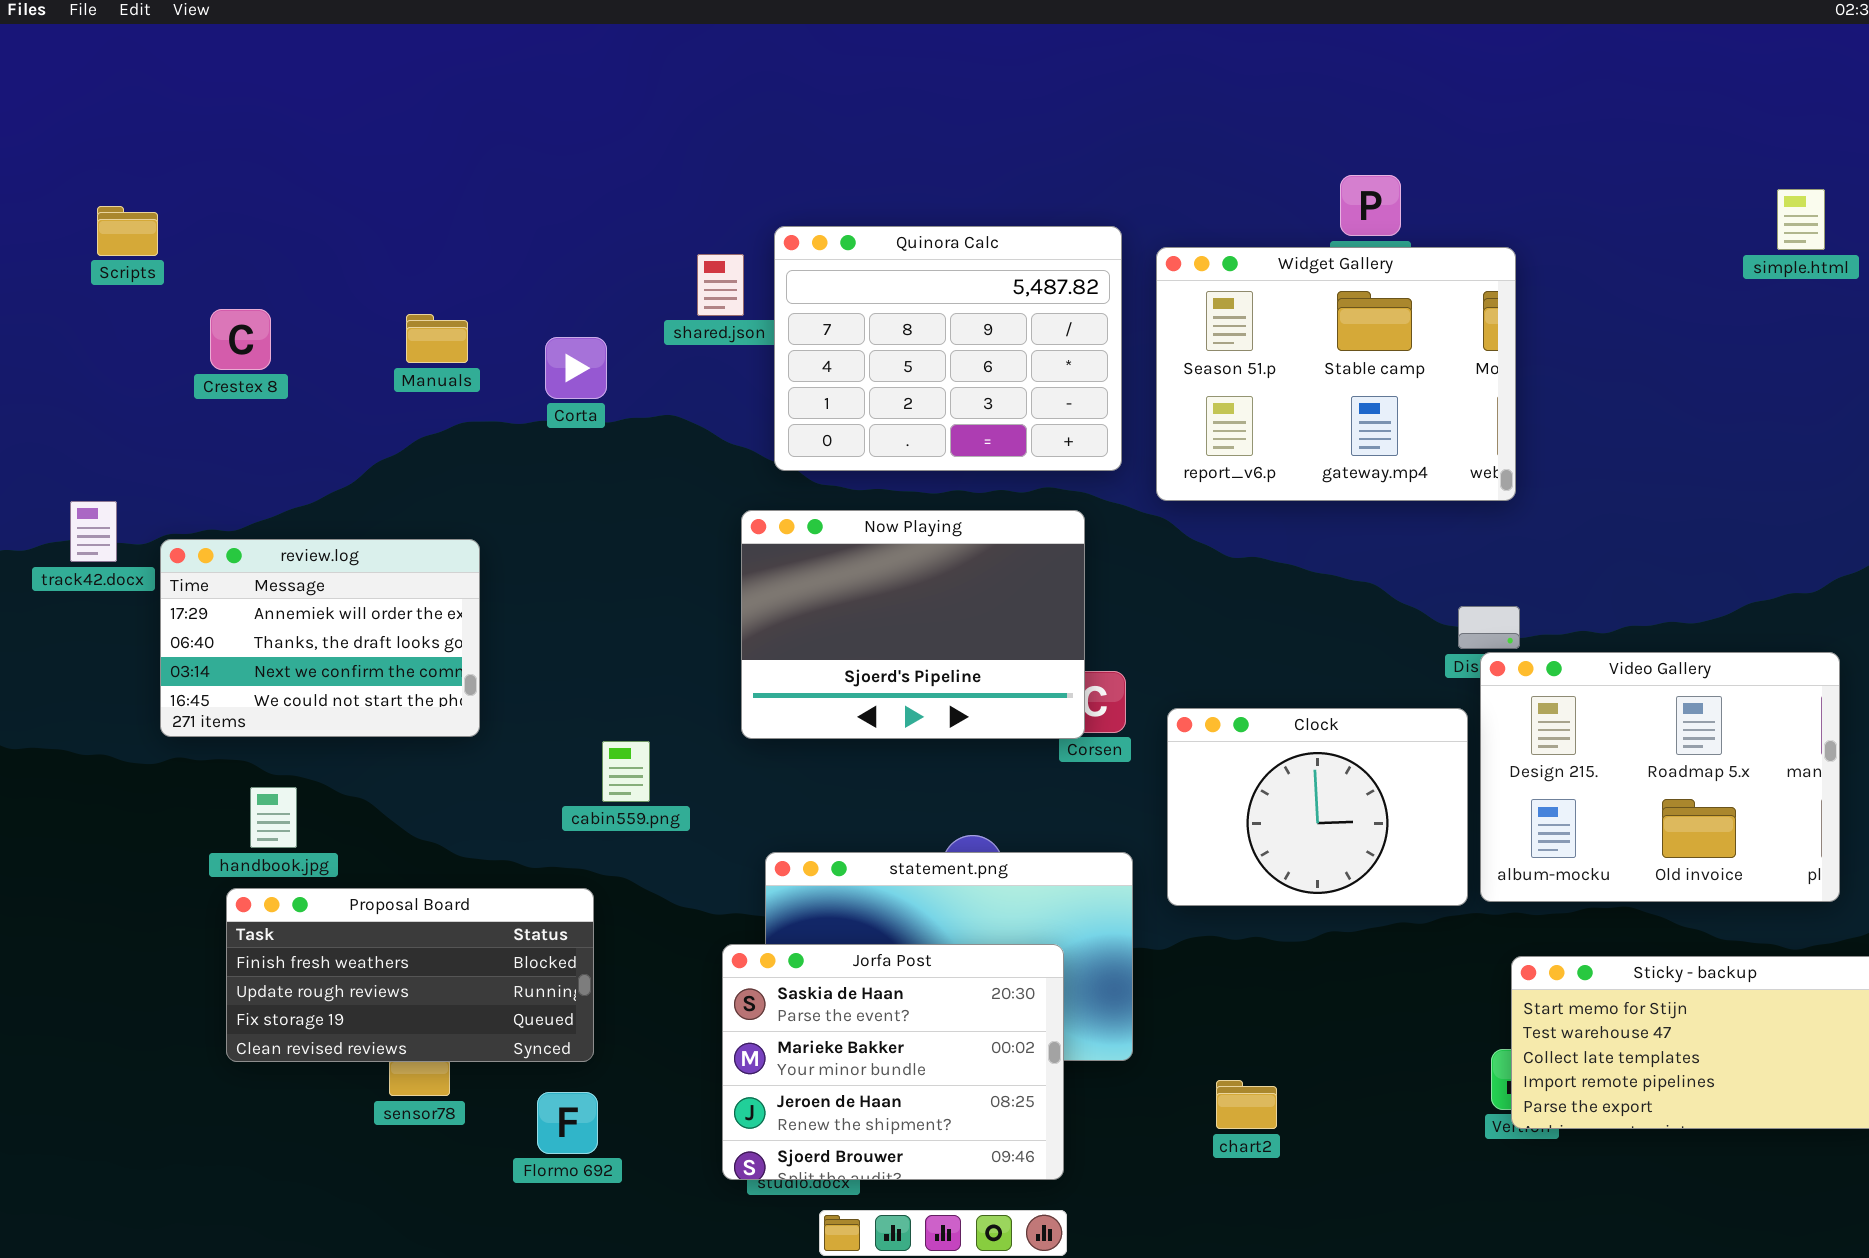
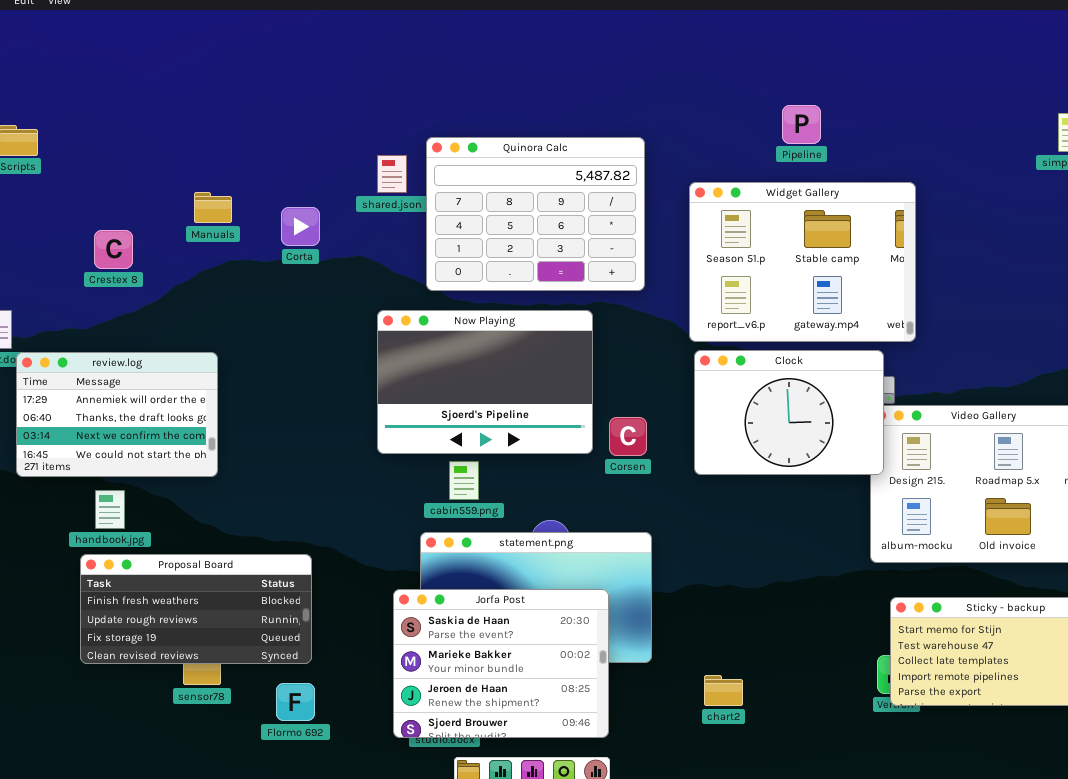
Widget Gallery: [1156,247,1516,501] -> [689,182,916,342], moved
Crestex 8: [210,309,271,370] -> [94,230,133,269], moved
Now Playing: [741,510,1085,739] -> [377,310,593,454], moved
review.log: [160,539,480,737] -> [16,352,218,477], moved
Clock: [1167,708,1468,906] -> [694,350,884,475], moved
cabin559.png: [602,741,650,802] -> [449,461,479,500], moved

